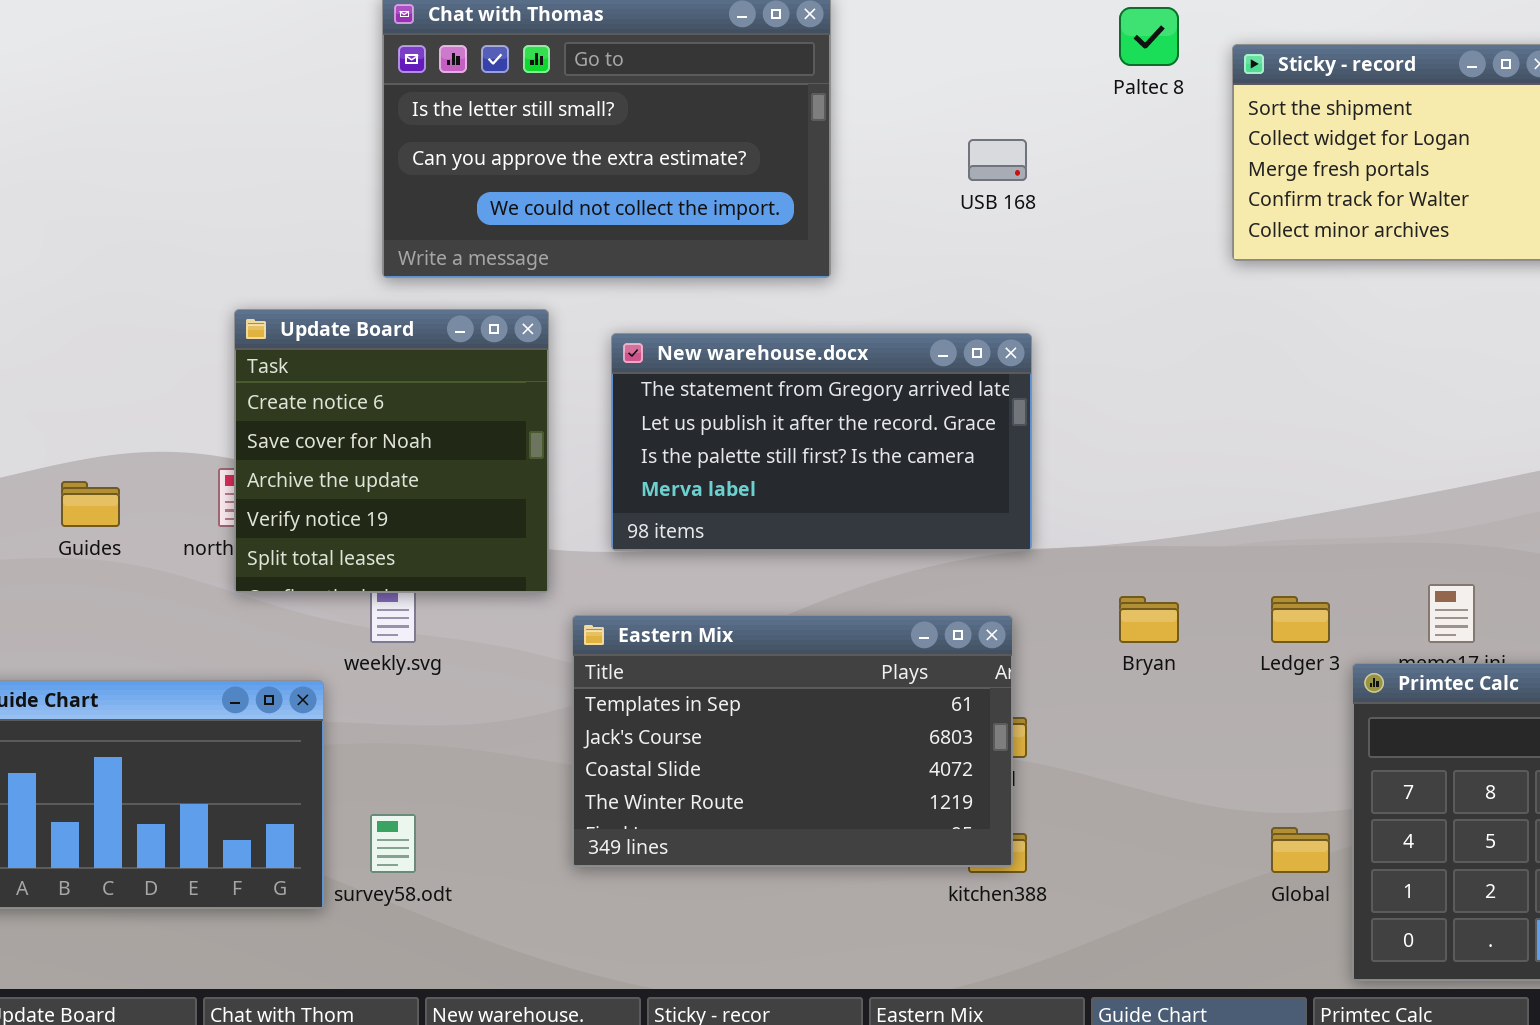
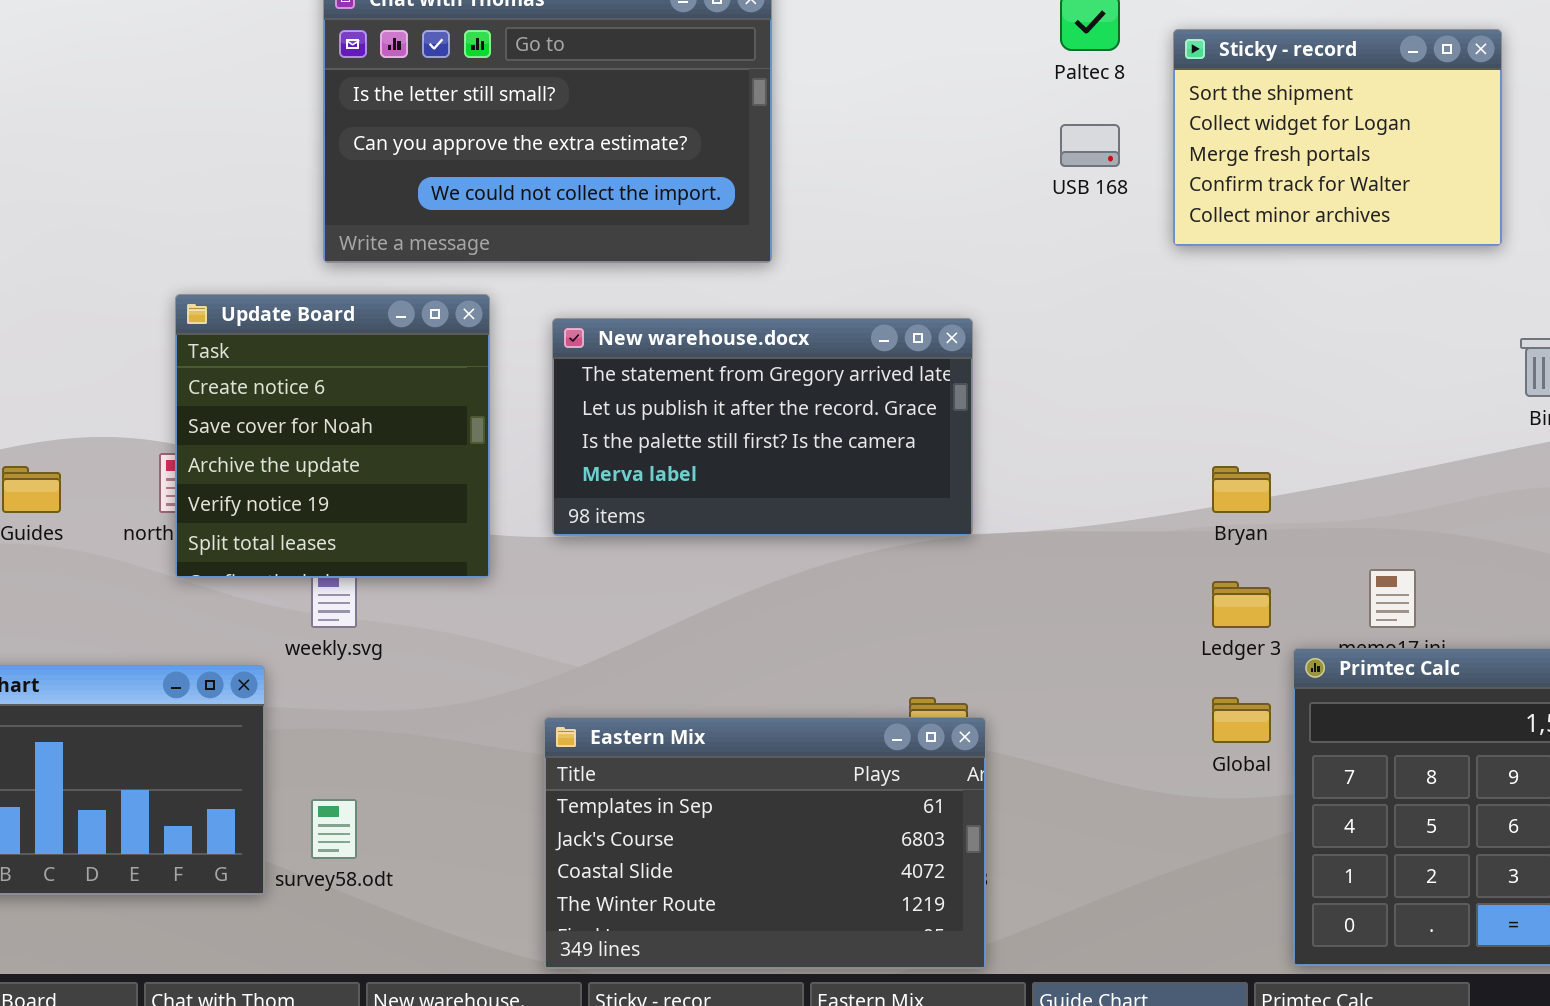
USB 168: [968,139,1027,181] -> [1060,124,1120,167], moved
Bryan: [1119,596,1179,643] -> [1212,466,1271,513], moved
Eastern Mix: [572,615,1013,867] -> [544,717,986,969], moved
Global: [1271,827,1330,873] -> [1212,697,1271,743], moved

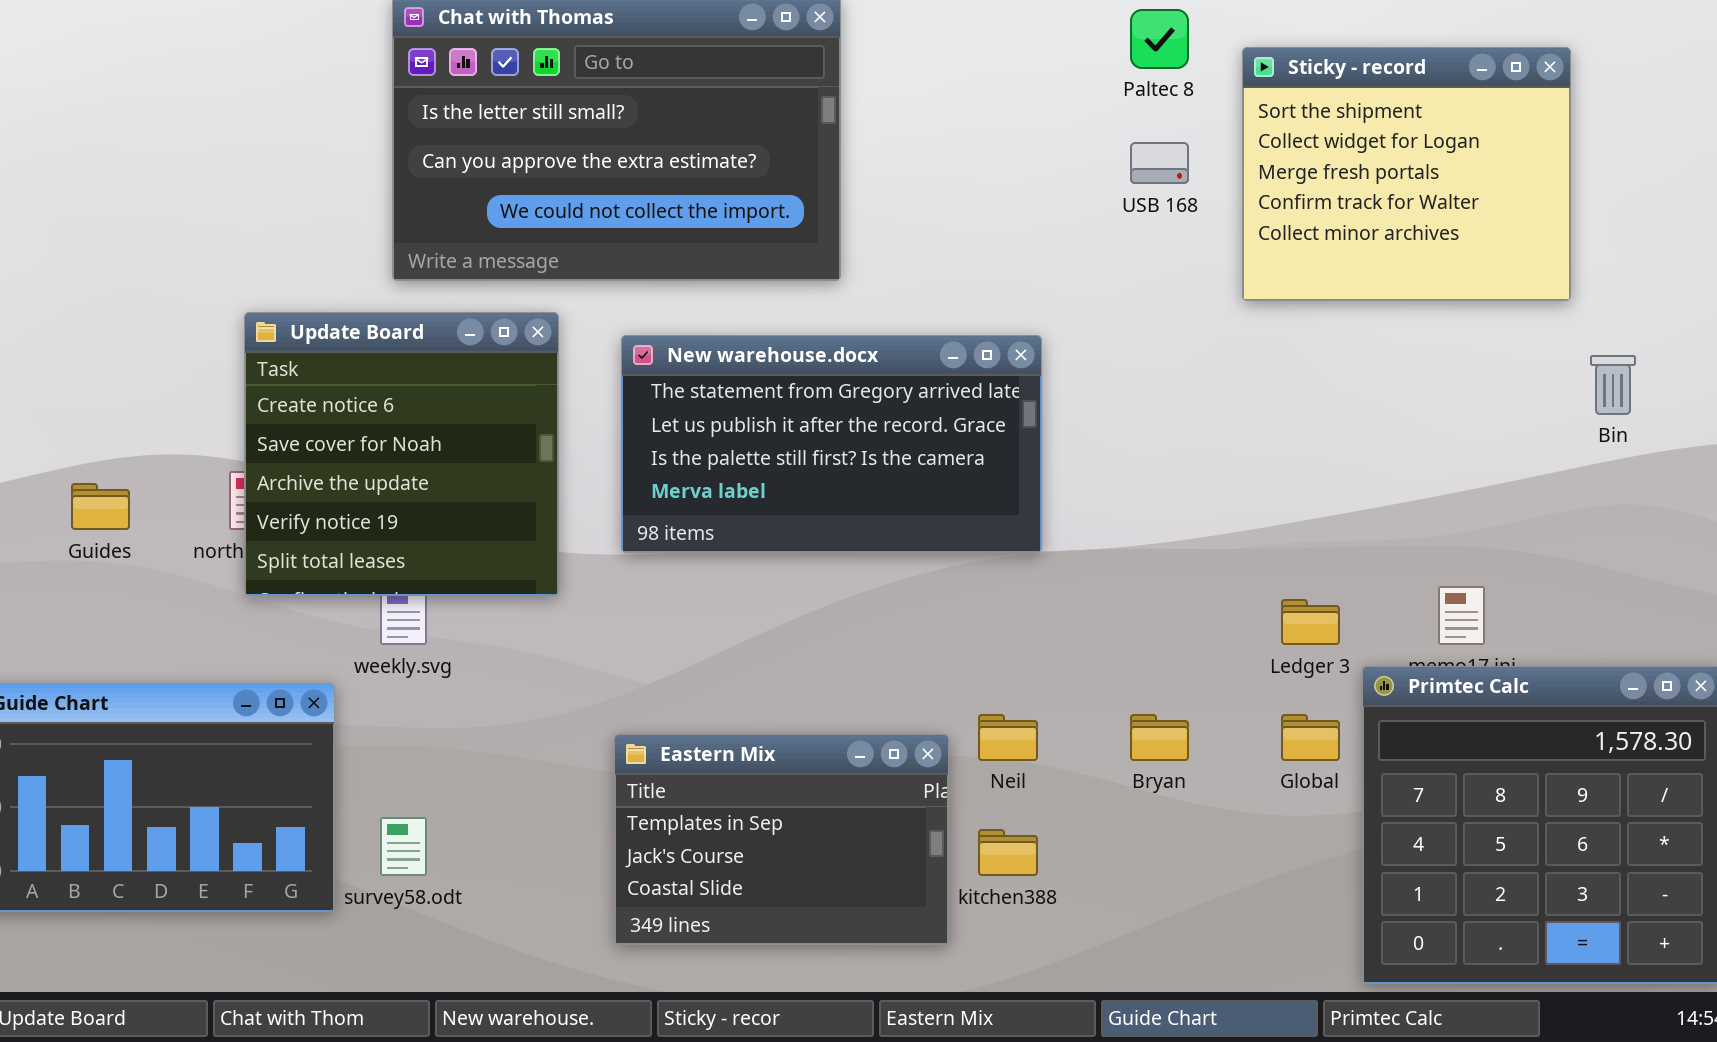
Sticky - record: [1173,29,1502,246] -> [1242,47,1571,301], resized
Bryan: [1212,466,1271,513] -> [1130,714,1189,761], moved
Eastern Mix: [544,717,986,969] -> [614,734,949,945], resized

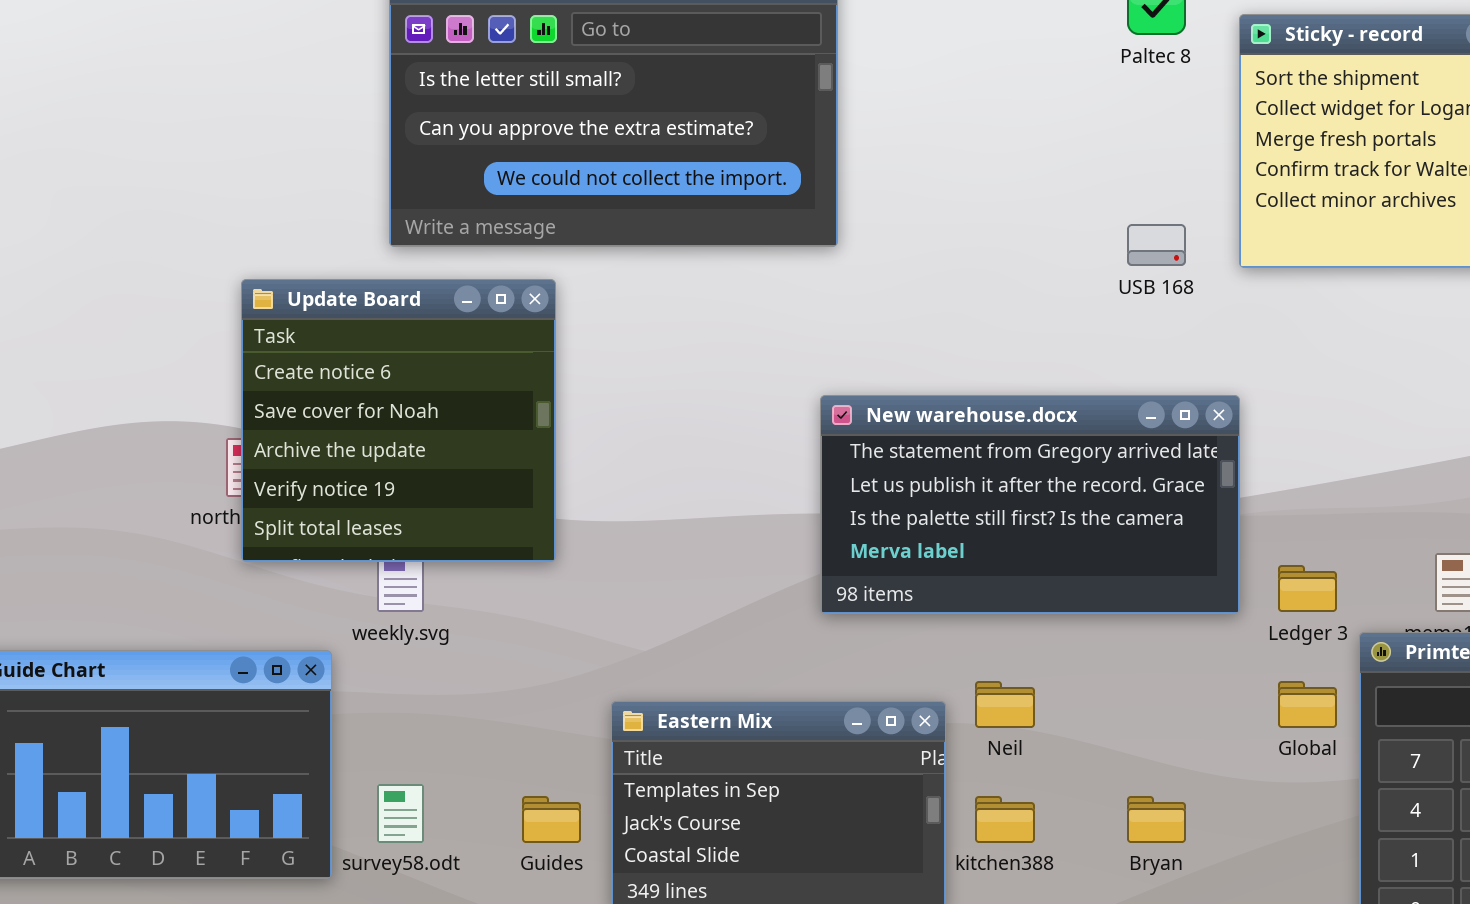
USB 168: [1130,142,1189,184] -> [1127,224,1186,266], moved
New warehouse.docx: [621,335,1042,553] -> [820,395,1240,614], moved
Guides: [71,483,130,530] -> [522,796,581,843], moved
Bryan: [1130,714,1189,761] -> [1127,796,1186,843], moved

